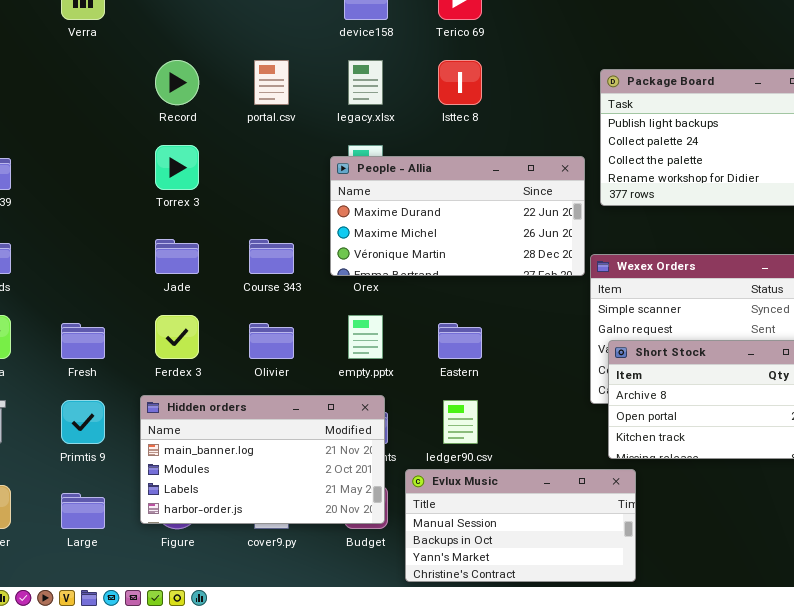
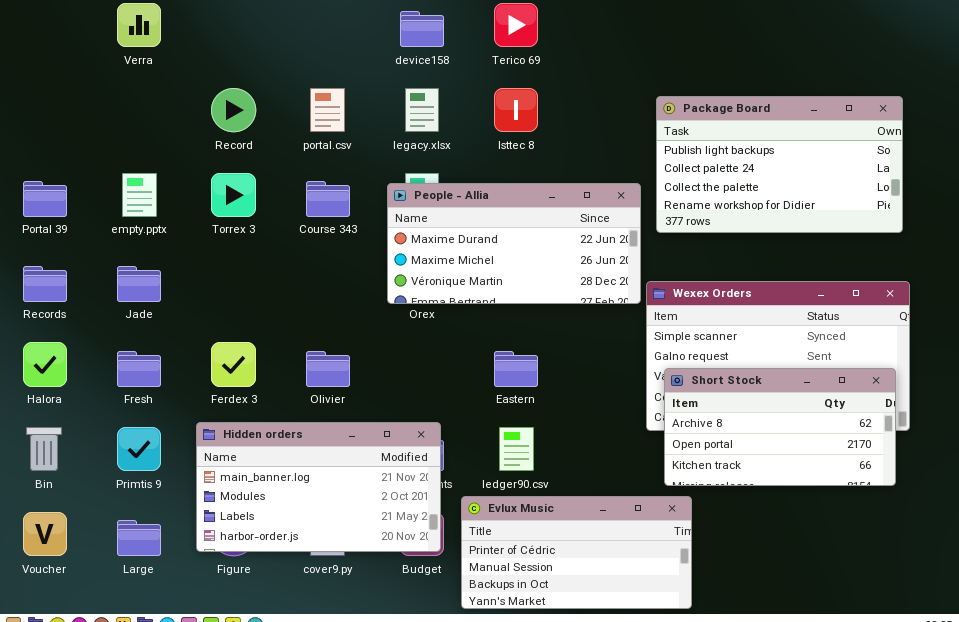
Jade: [155,239,199,274] -> [117,266,161,302], moved
Course 343: [249,239,294,274] -> [306,181,350,217], moved
empty.pptx: [348,315,383,359] -> [122,173,157,217], moved
Evlux Music: [405,469,636,582] -> [461,496,692,609], scrolled up 1 row

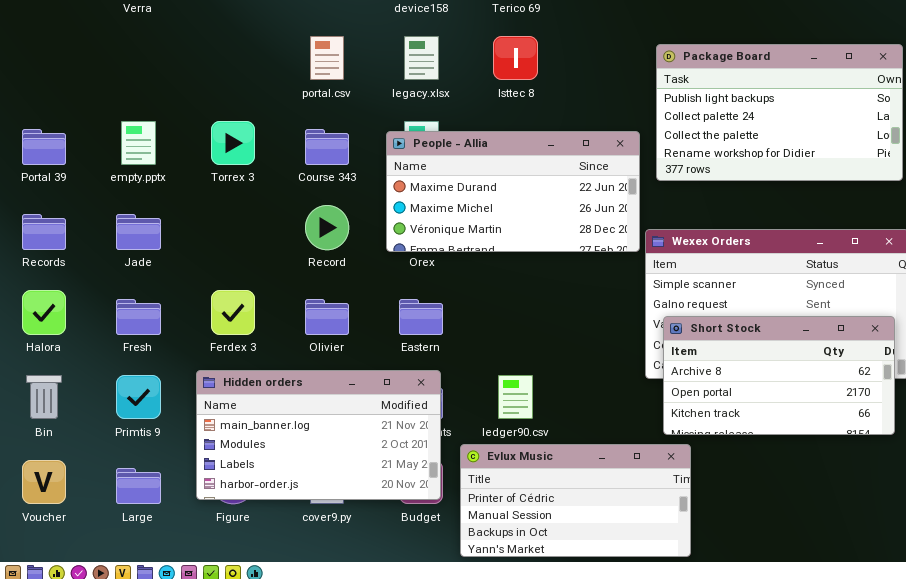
Record: [211,88,256,132] -> [305,205,349,250], moved
Eastern: [494,351,538,387] -> [399,299,443,335], moved

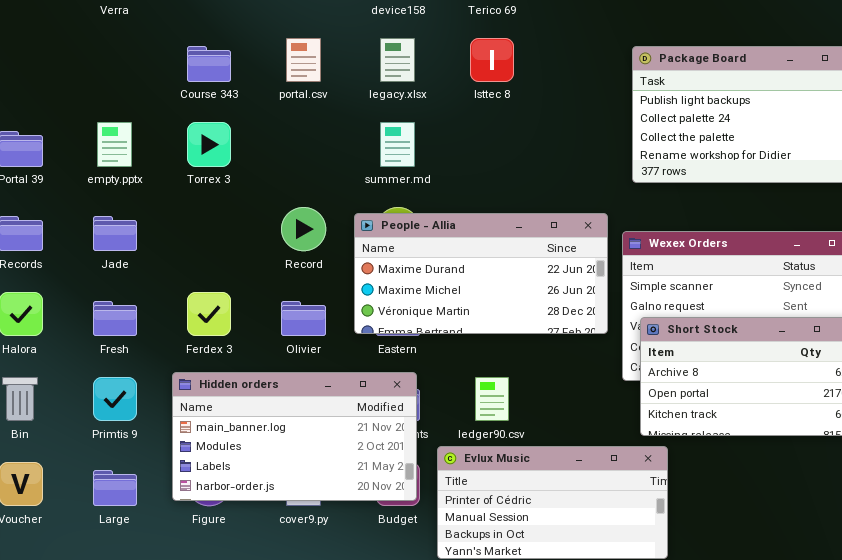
Course 343: [305,129,349,165] -> [187,46,231,82], moved
People - Allia: [386,131,640,252] -> [354,213,608,334], moved

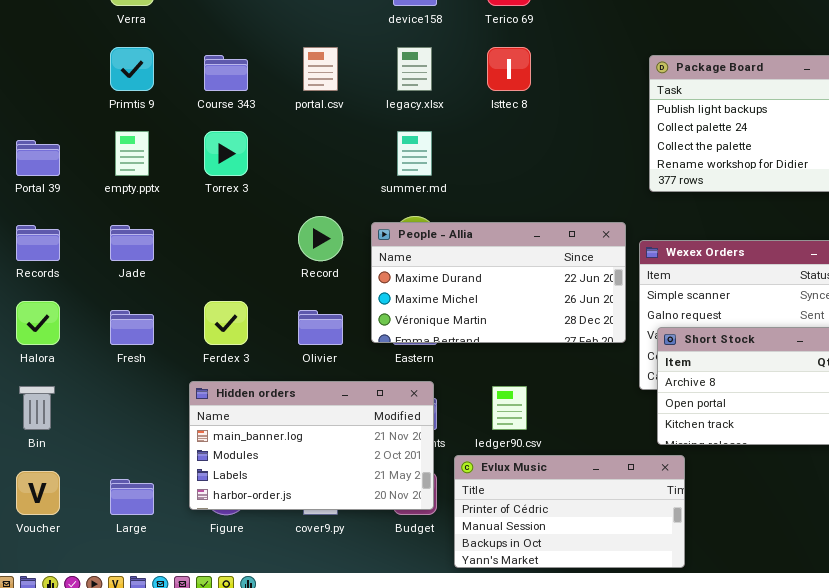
Primtis 9: [93,377,137,421] -> [110,47,154,91], moved

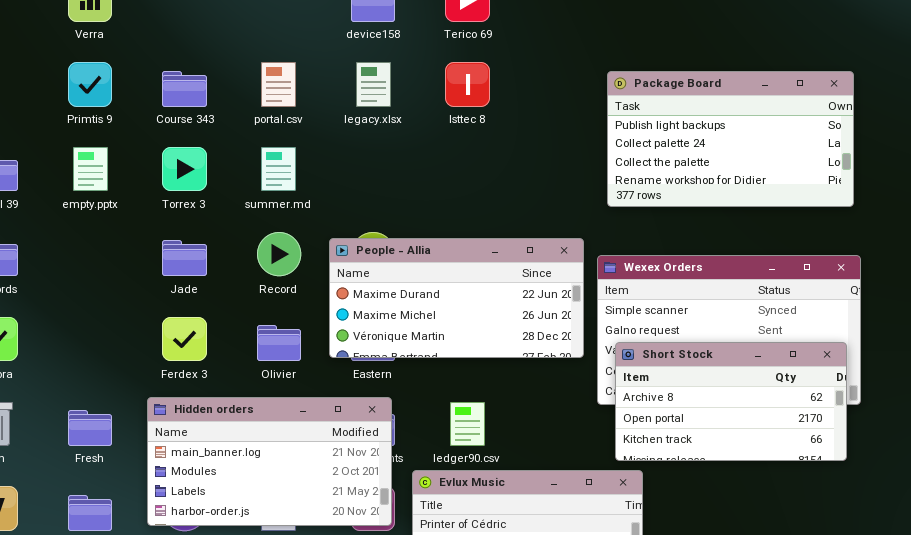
summer.md: [397,131,432,176] -> [261,147,296,191], moved
Jade: [110,225,154,261] -> [162,240,207,276], moved
Fresh: [110,310,154,345] -> [68,410,112,446], moved

